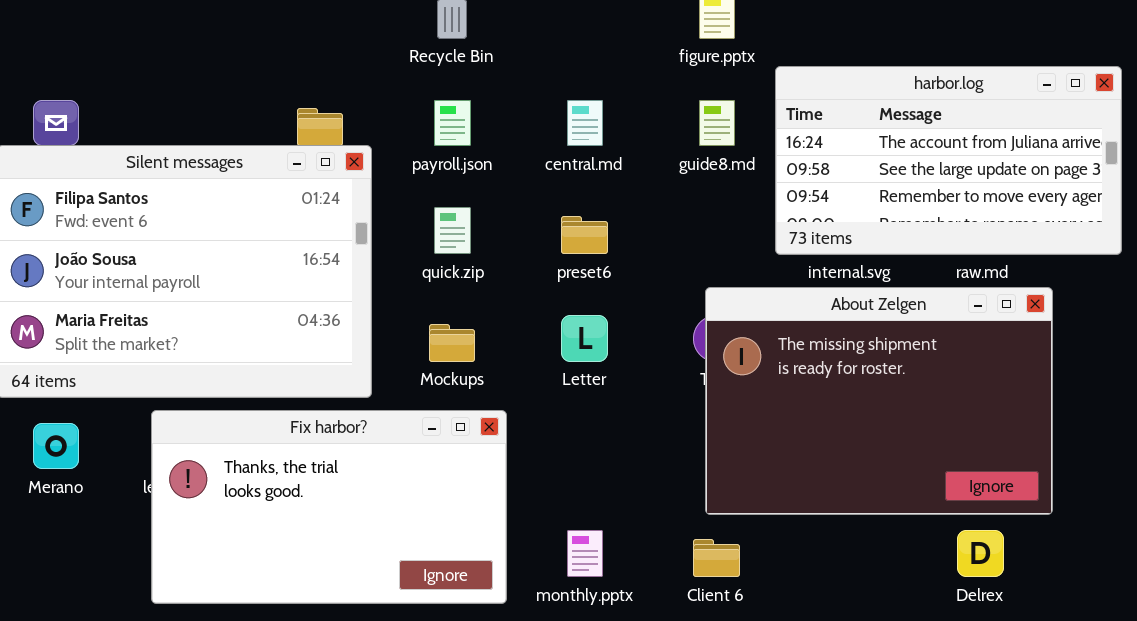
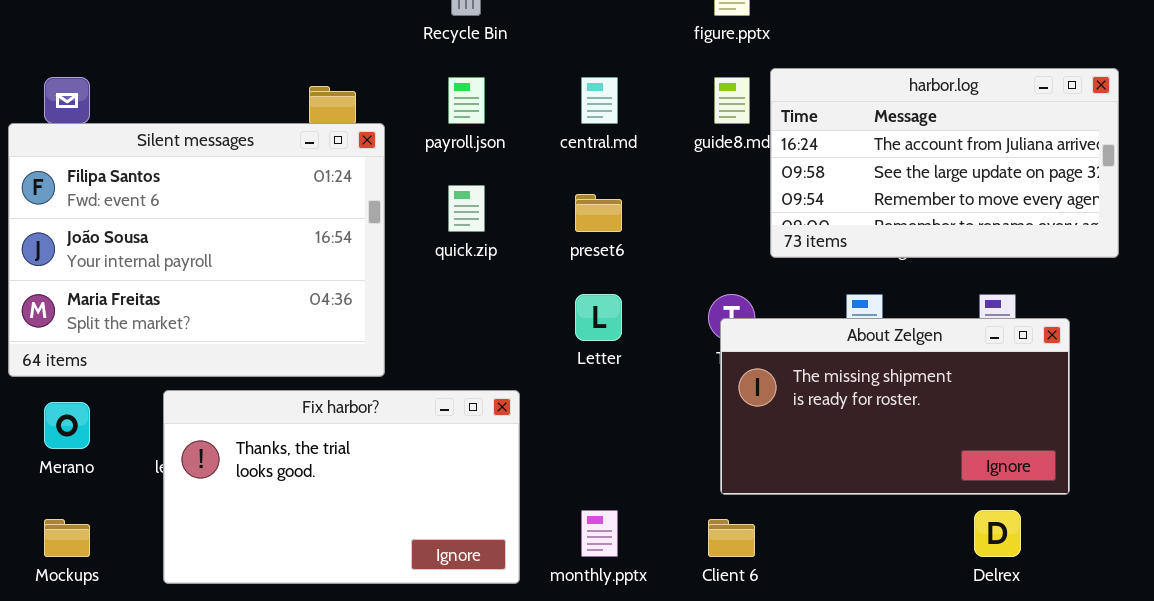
harbor.log: [775,66,1122,255] -> [770,68,1119,258], moved
About Zelgen: [705,287,1053,515] -> [720,318,1070,495], resized
Mockups: [429,324,475,362] -> [44,519,90,557], moved

